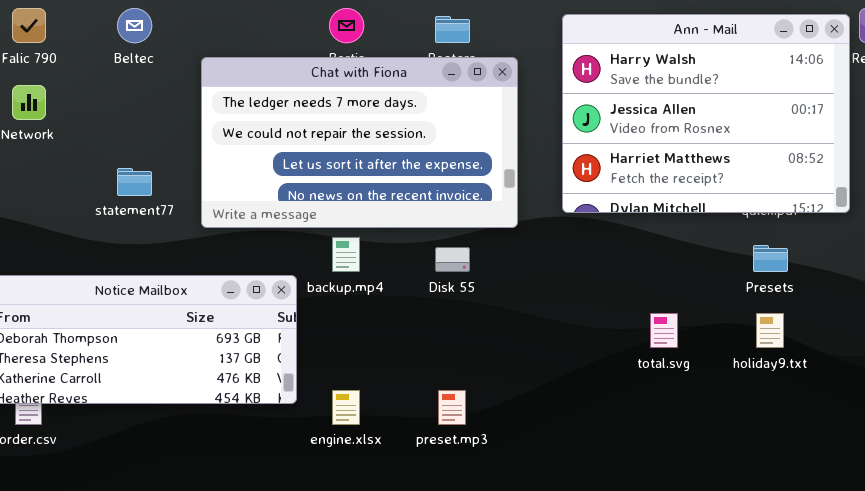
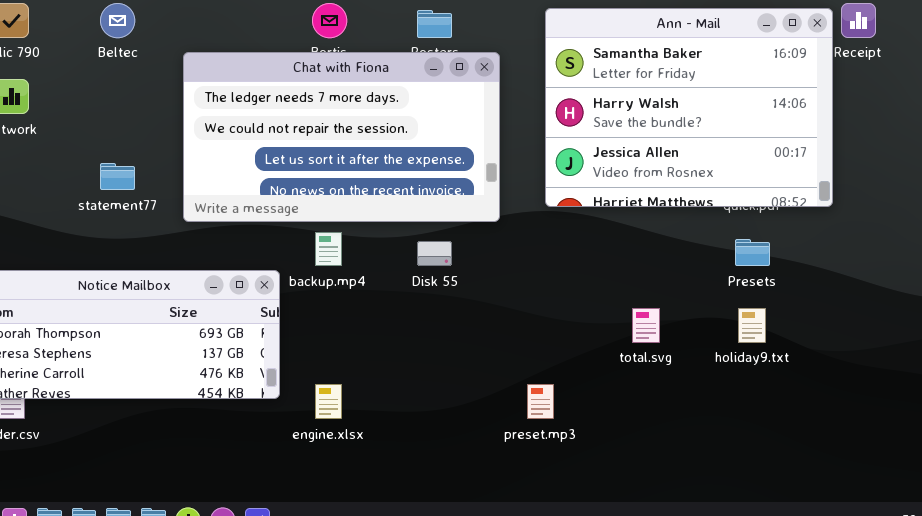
Ann - Mail: [562,14,850,213] -> [545,8,833,207], scrolled up 1 row
preset.mp3: [438,390,466,425] -> [527,384,554,419], moved

